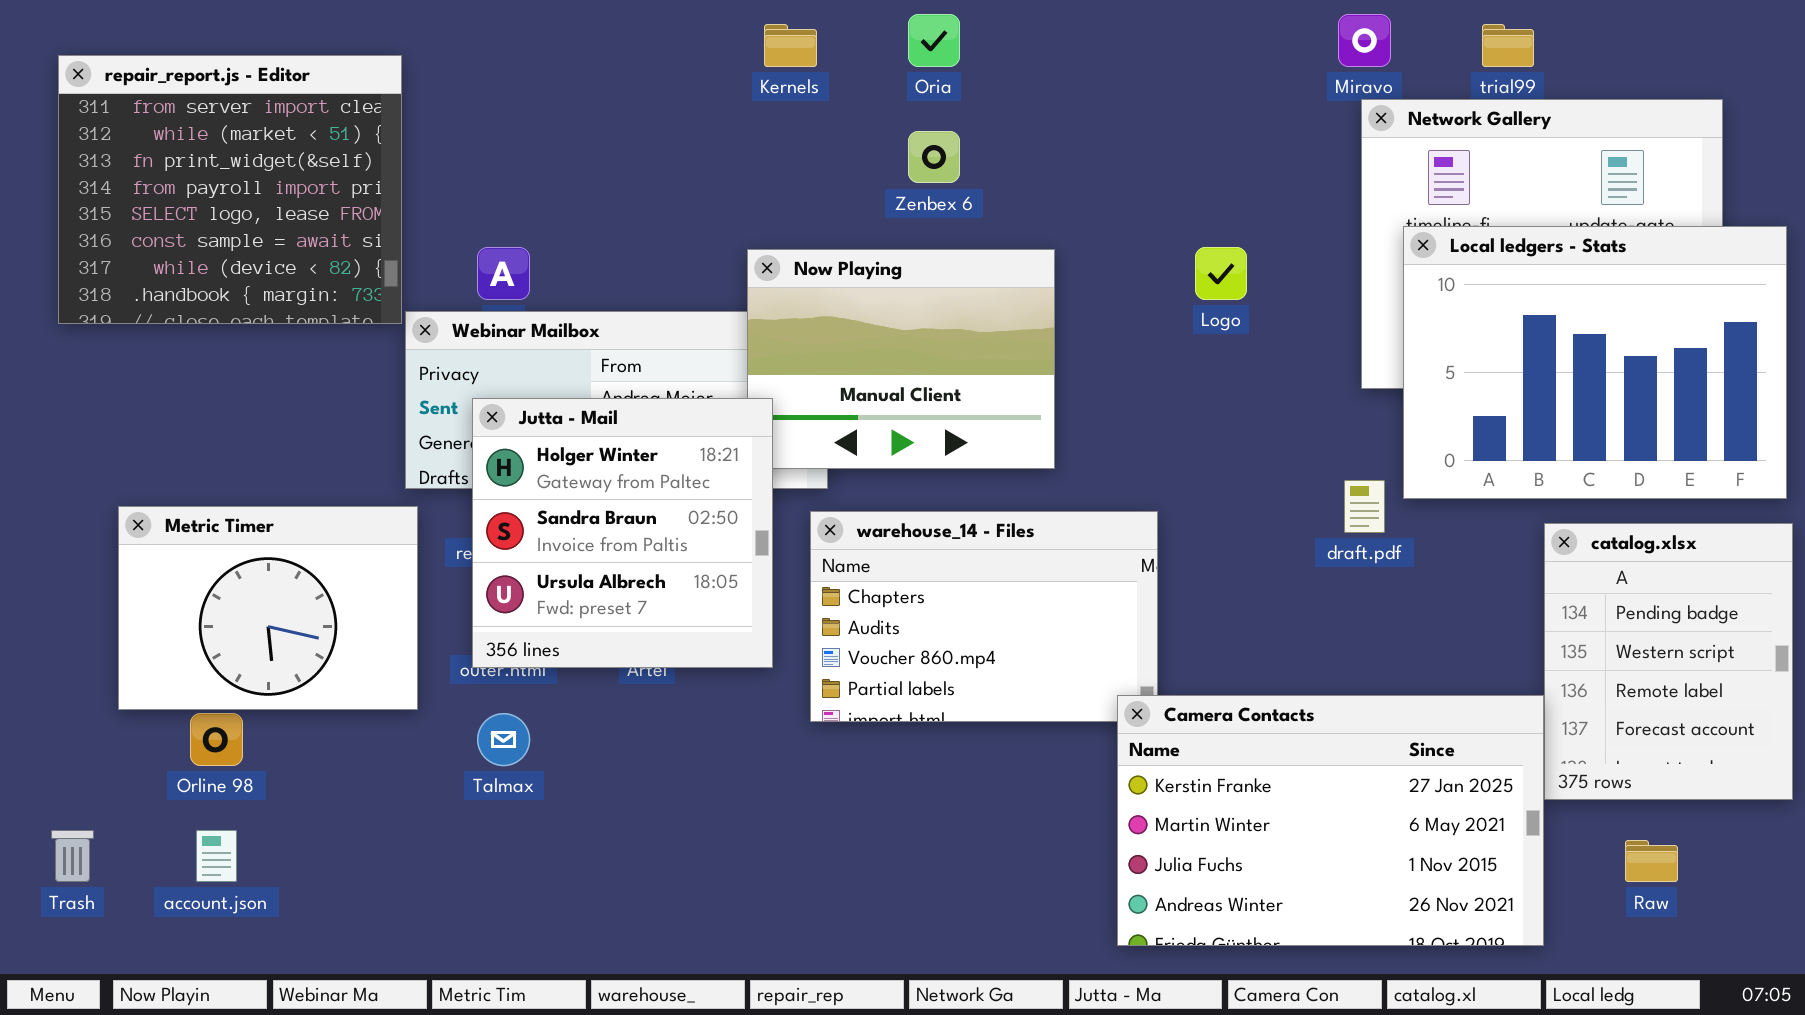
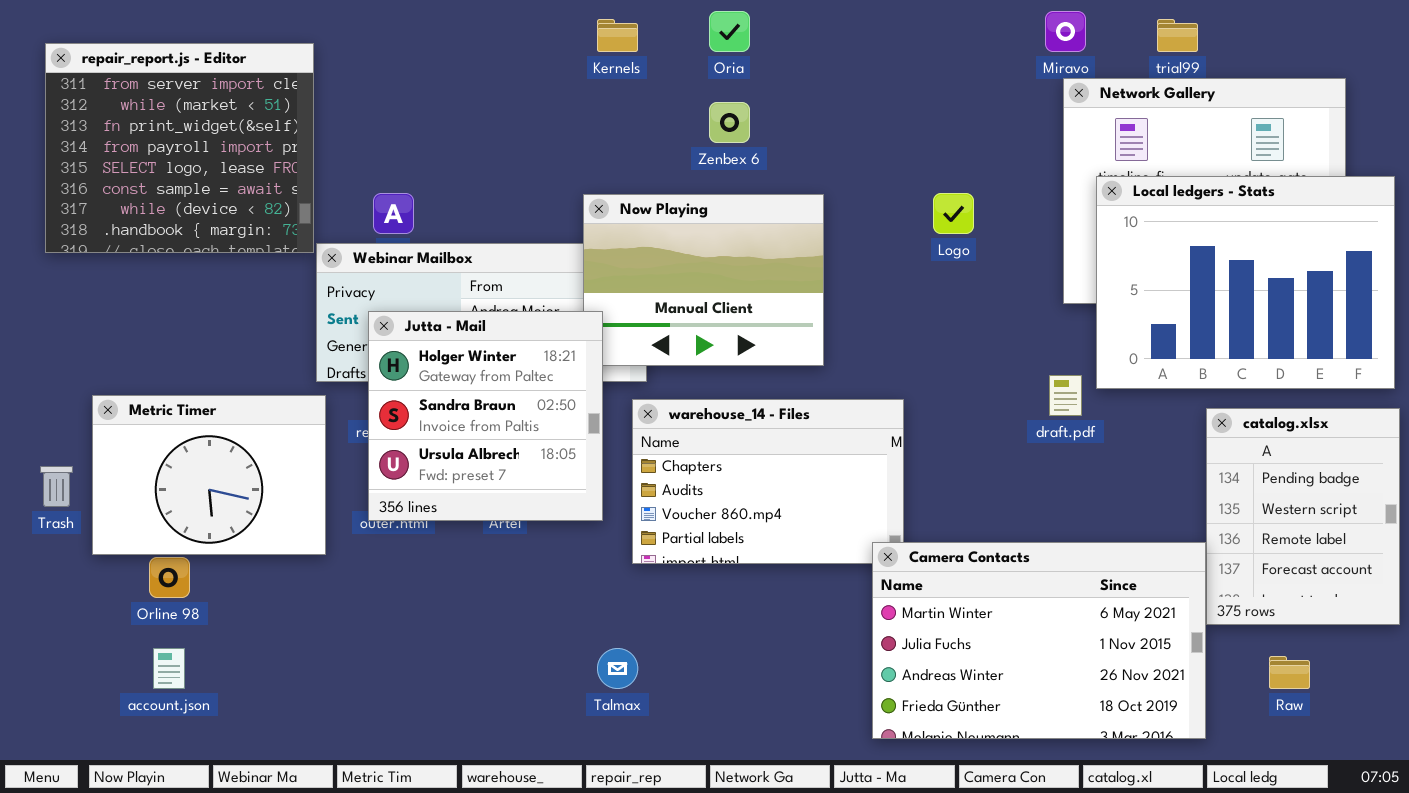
Camera Contacts: [1117,695,1544,946] -> [872,542,1206,739], scrolled down 1 row
Talmax: [477,713,530,766] -> [597,648,638,689], moved
Trash: [51,830,94,882] -> [40,466,73,507], moved

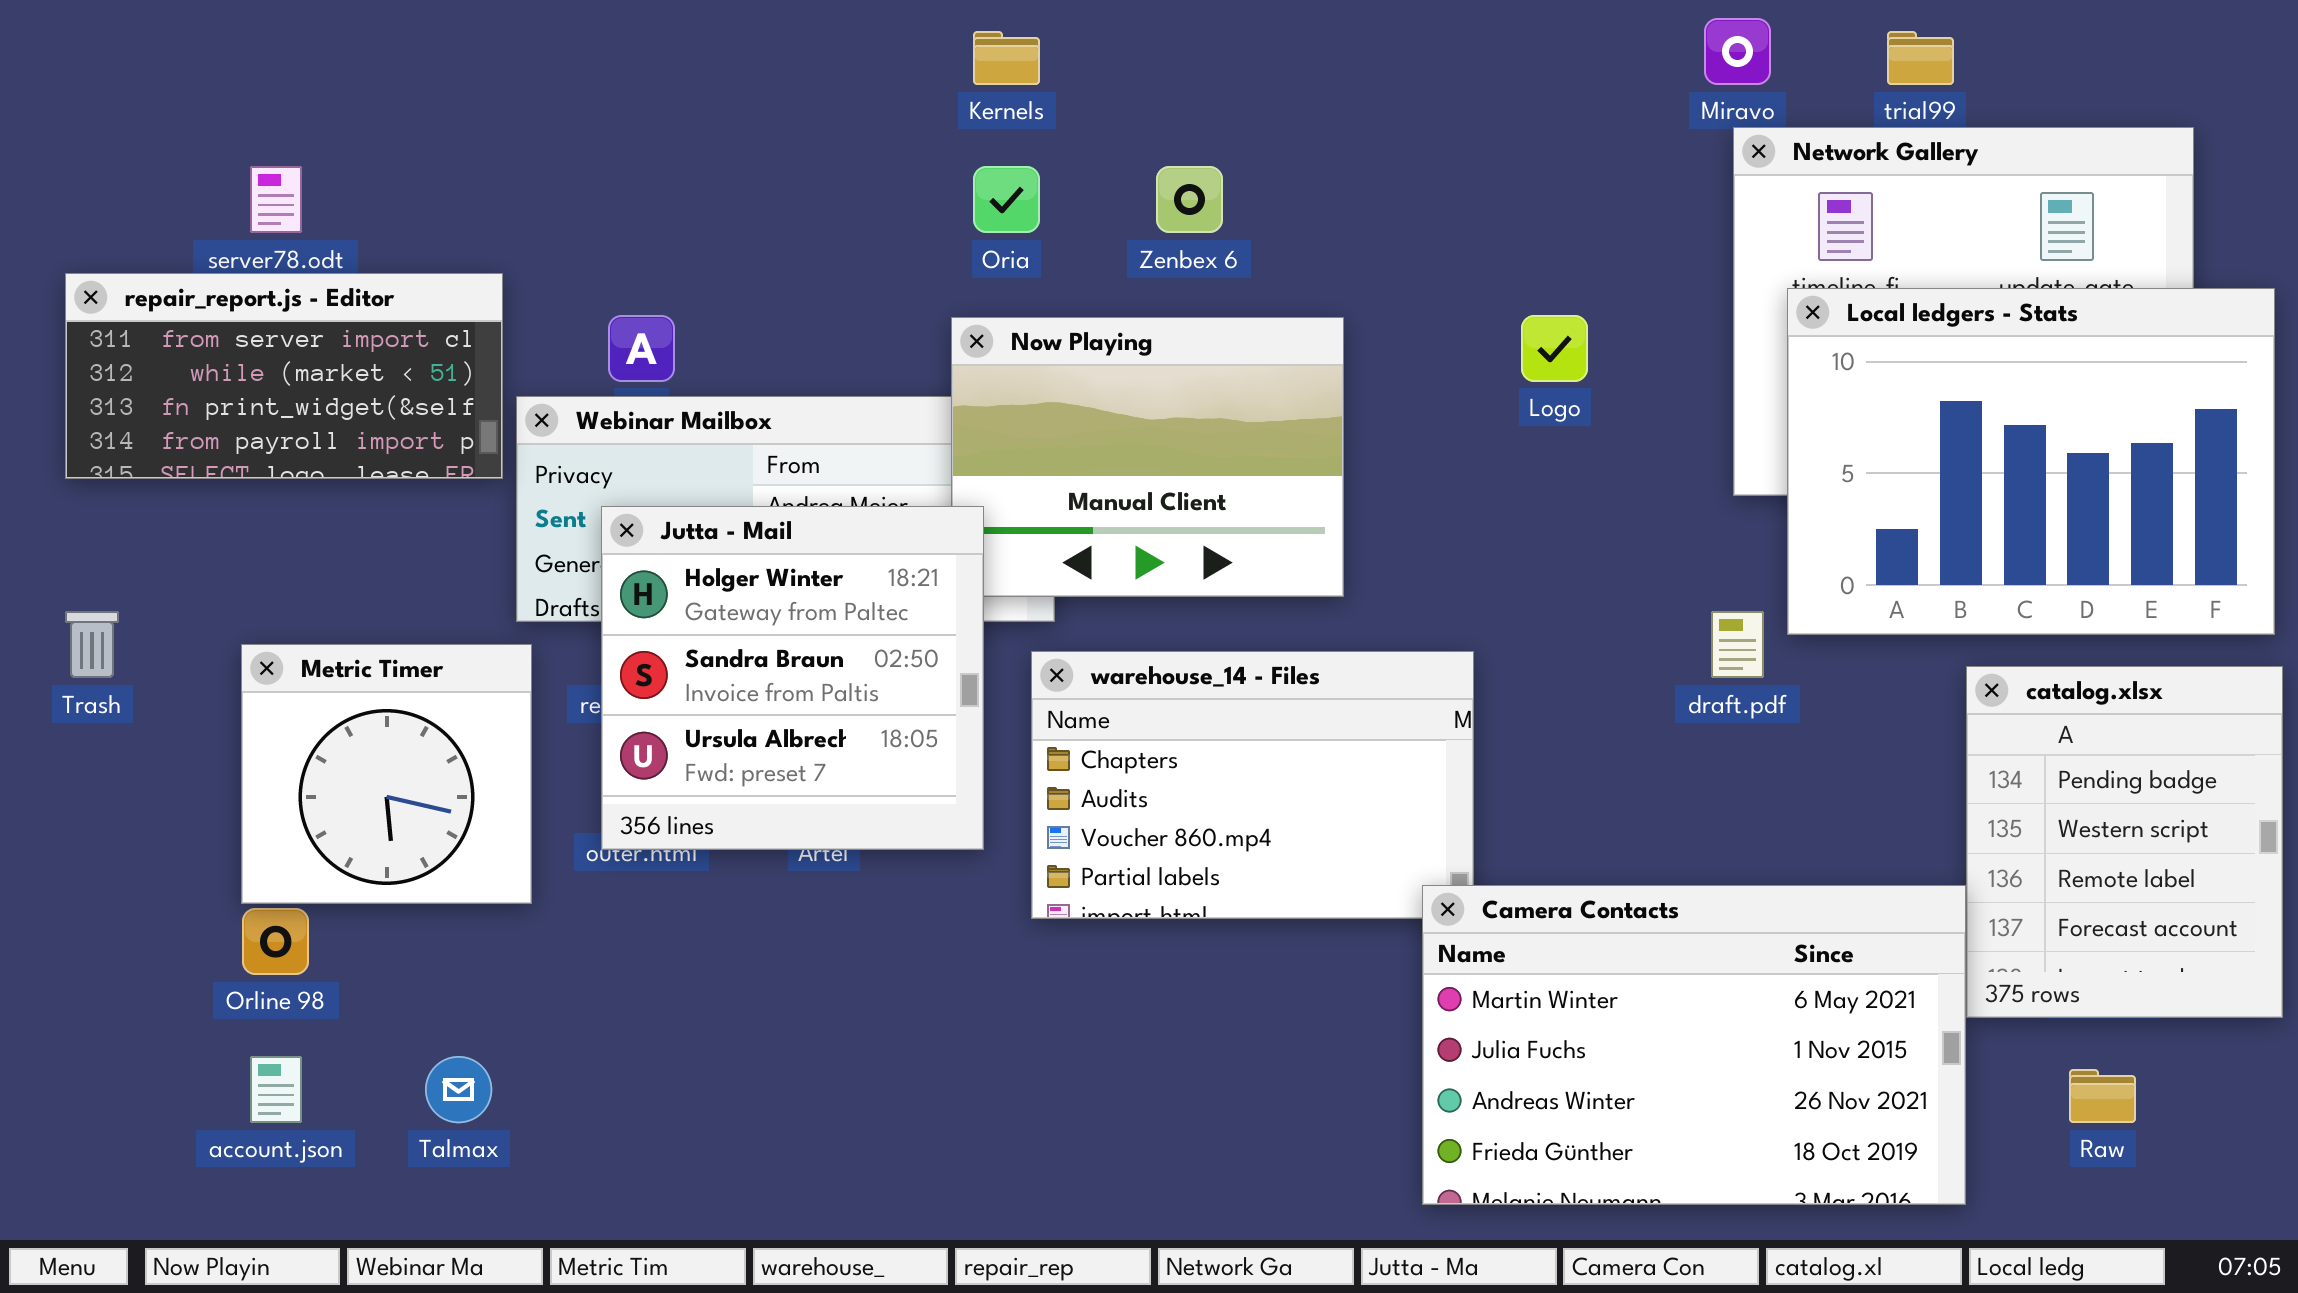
Oria: [709,11,750,52] -> [973,166,1040,233], moved
repair_report.js - Editor: [45,43,314,253] -> [65,273,503,479], moved, resized
Metric Timer: [92,395,326,555] -> [241,644,532,904], resized
Trash: [40,466,73,507] -> [65,611,119,678], moved
Talmax: [597,648,638,689] -> [425,1056,492,1123], moved

